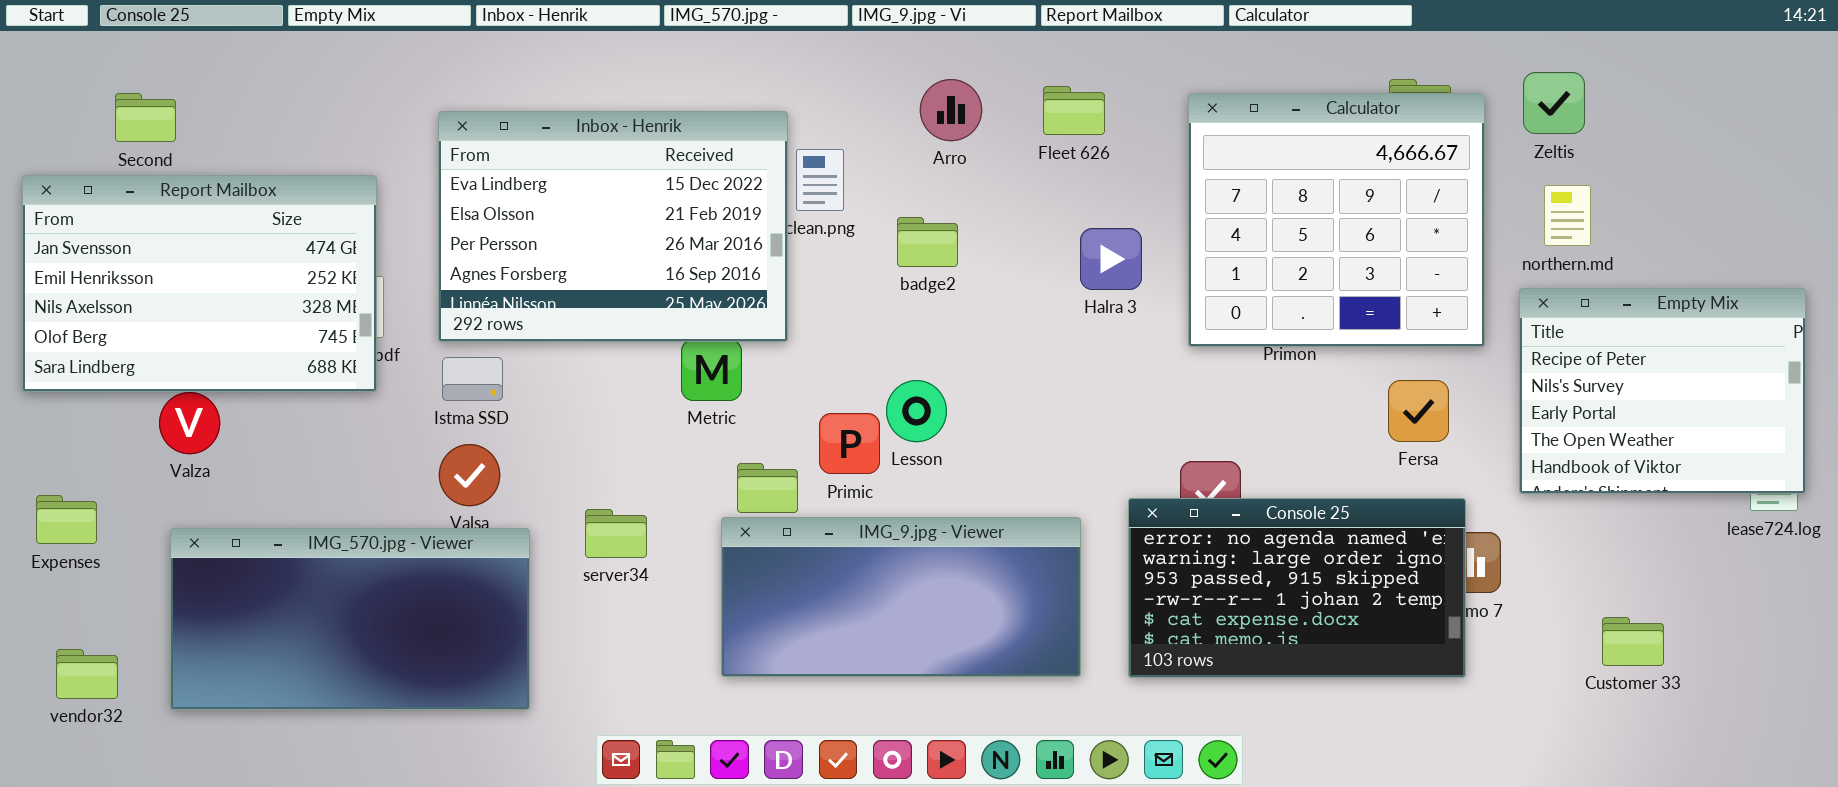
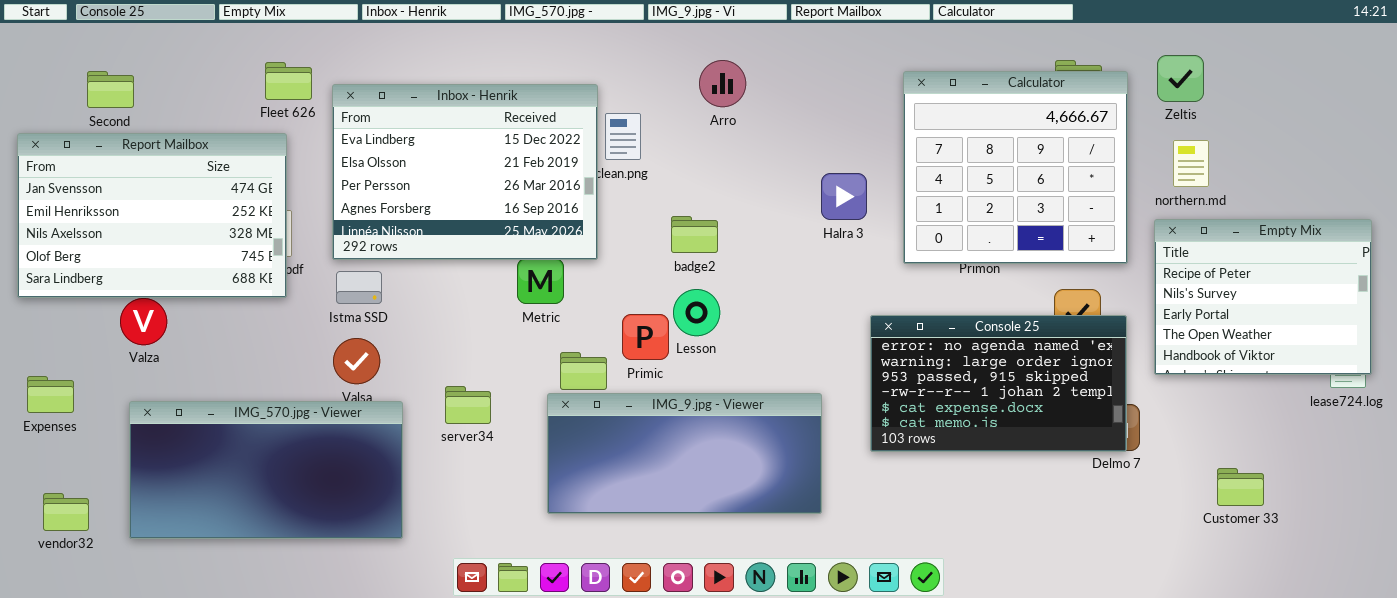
Fleet 626: [1043,86,1105,135] -> [265,62,312,100], moved
badge2: [897,217,958,267] -> [671,216,718,253], moved
Console 25: [1128,498,1466,678] -> [870,315,1127,452], moved

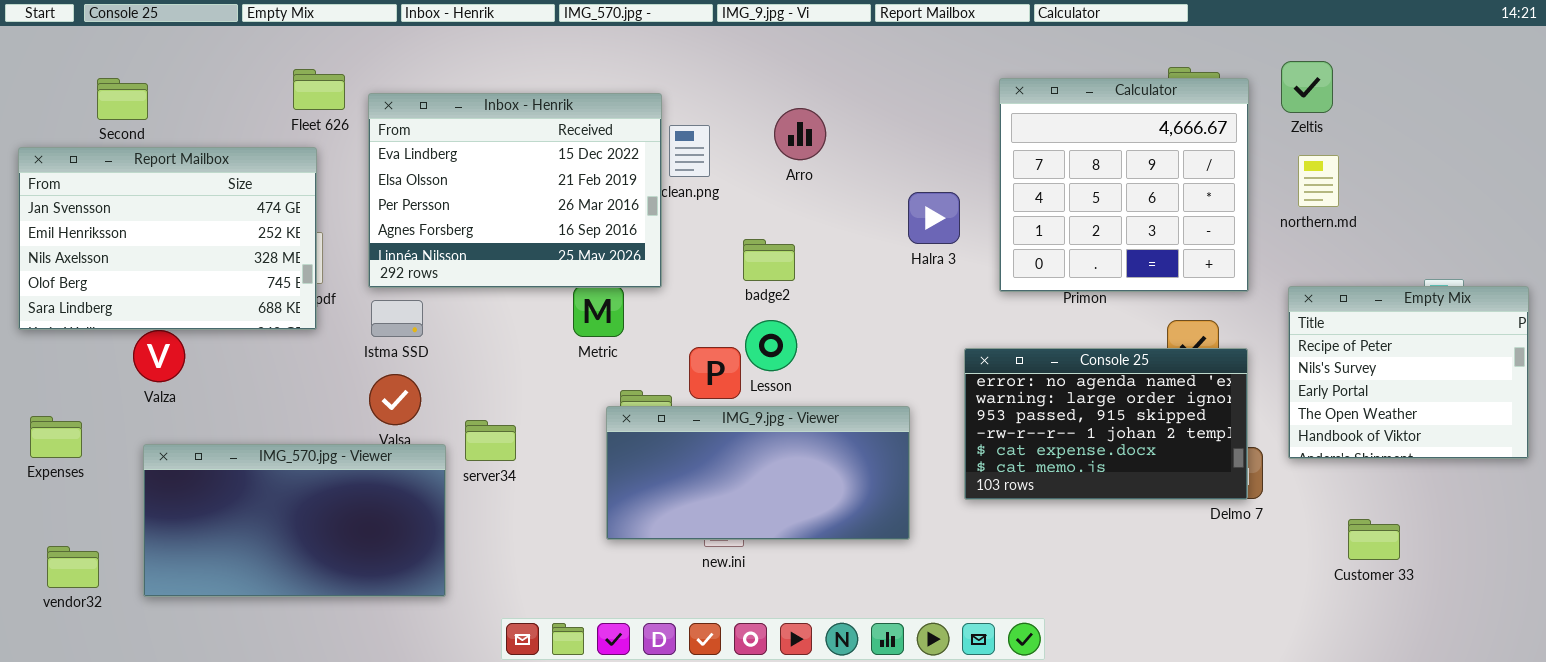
Arro: [699,60,746,107] -> [774,108,826,160], moved
Empty Mix: [1154,219,1372,375] -> [1288,286,1529,459], moved
server34: [445,386,491,424] -> [465,420,516,461], moved
IMG_9.jpg - Viewer: [547,393,822,514] -> [606,406,910,540], moved

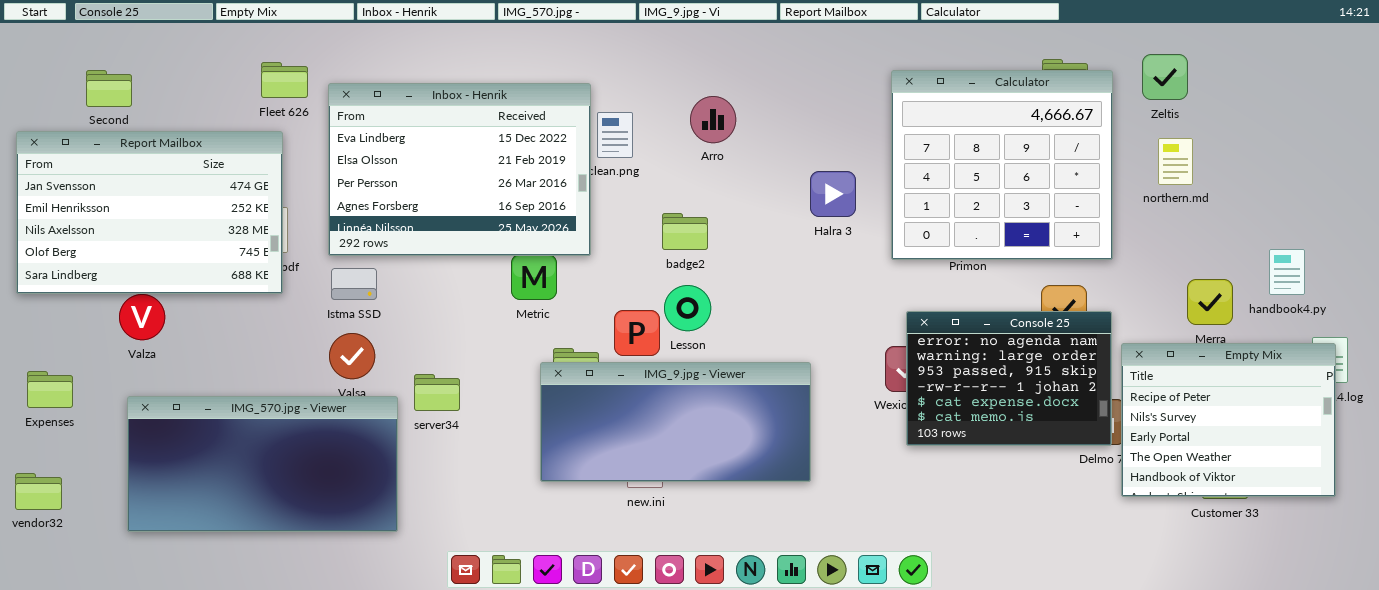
Empty Mix: [1288,286,1529,459] -> [1121,343,1336,497], moved
Console 25: [964,348,1248,500] -> [906,311,1112,446], resized
vendor32: [47,546,99,588] -> [15,473,62,510], moved

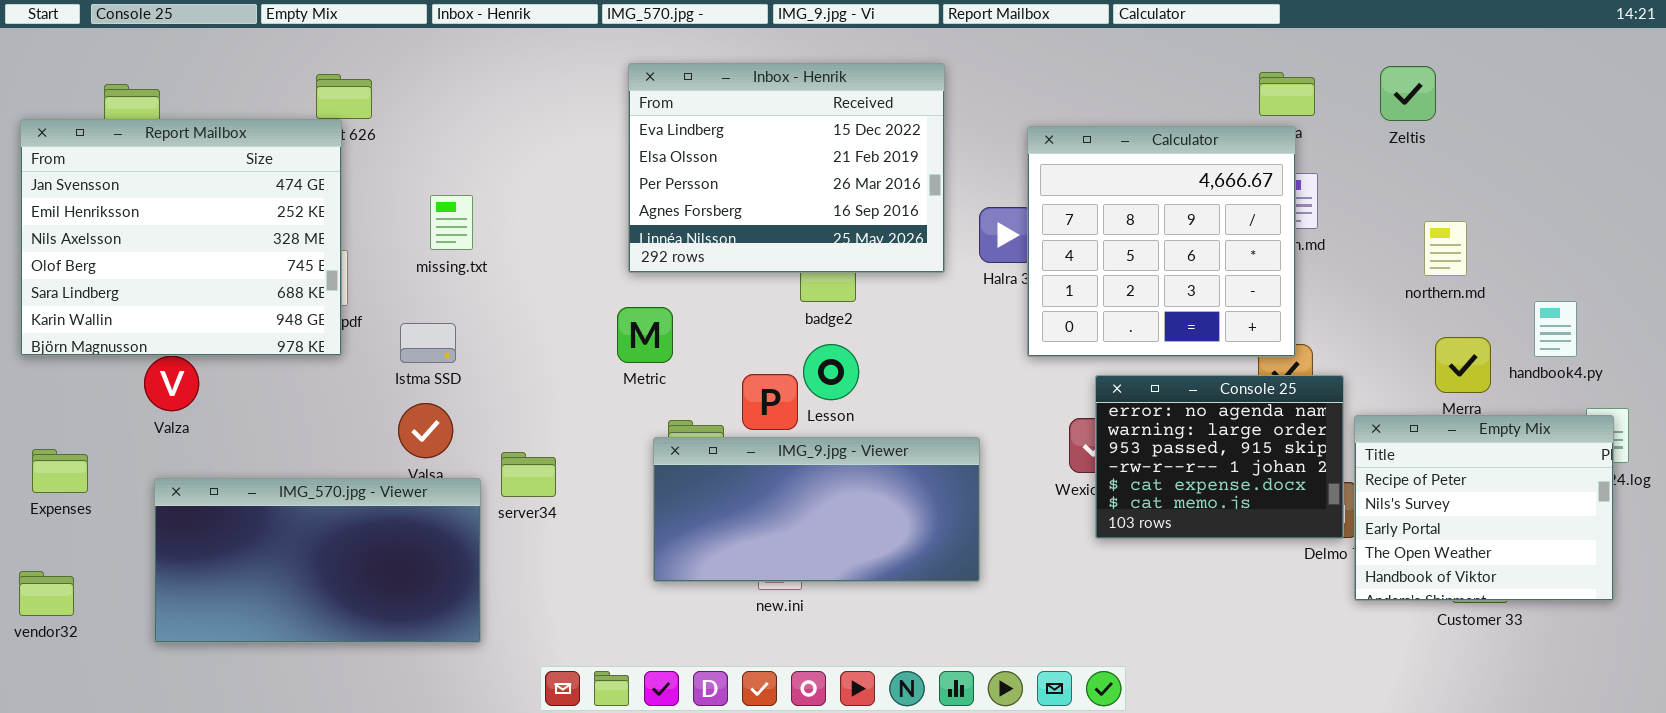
Calculator: [891,70,1113,260] -> [1027,126,1296,357], moved
Inbox - Henrik: [328,83,591,256] -> [628,63,945,273], moved
Report Mailbox: [16,131,283,294] -> [20,119,342,356], resized
northern.md: [1158,138,1193,185] -> [1424,221,1467,276], moved

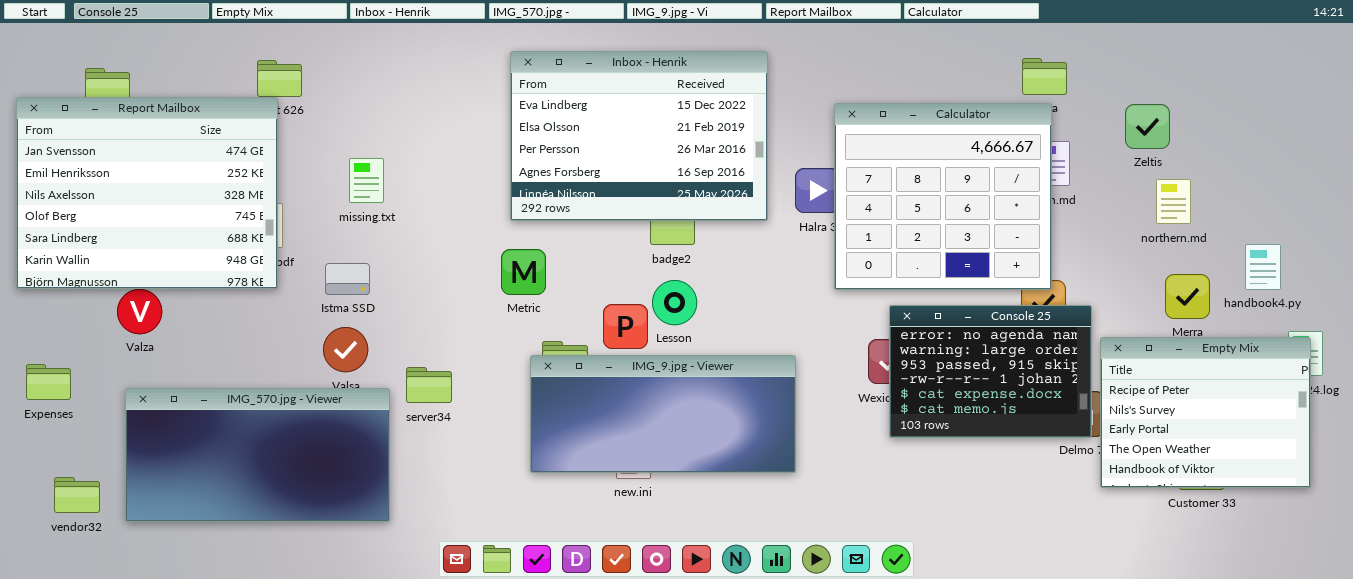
Zeltis: [1380,66,1436,121] -> [1125,104,1170,149], moved
vendor32: [19,571,74,616] -> [54,477,100,513], moved

